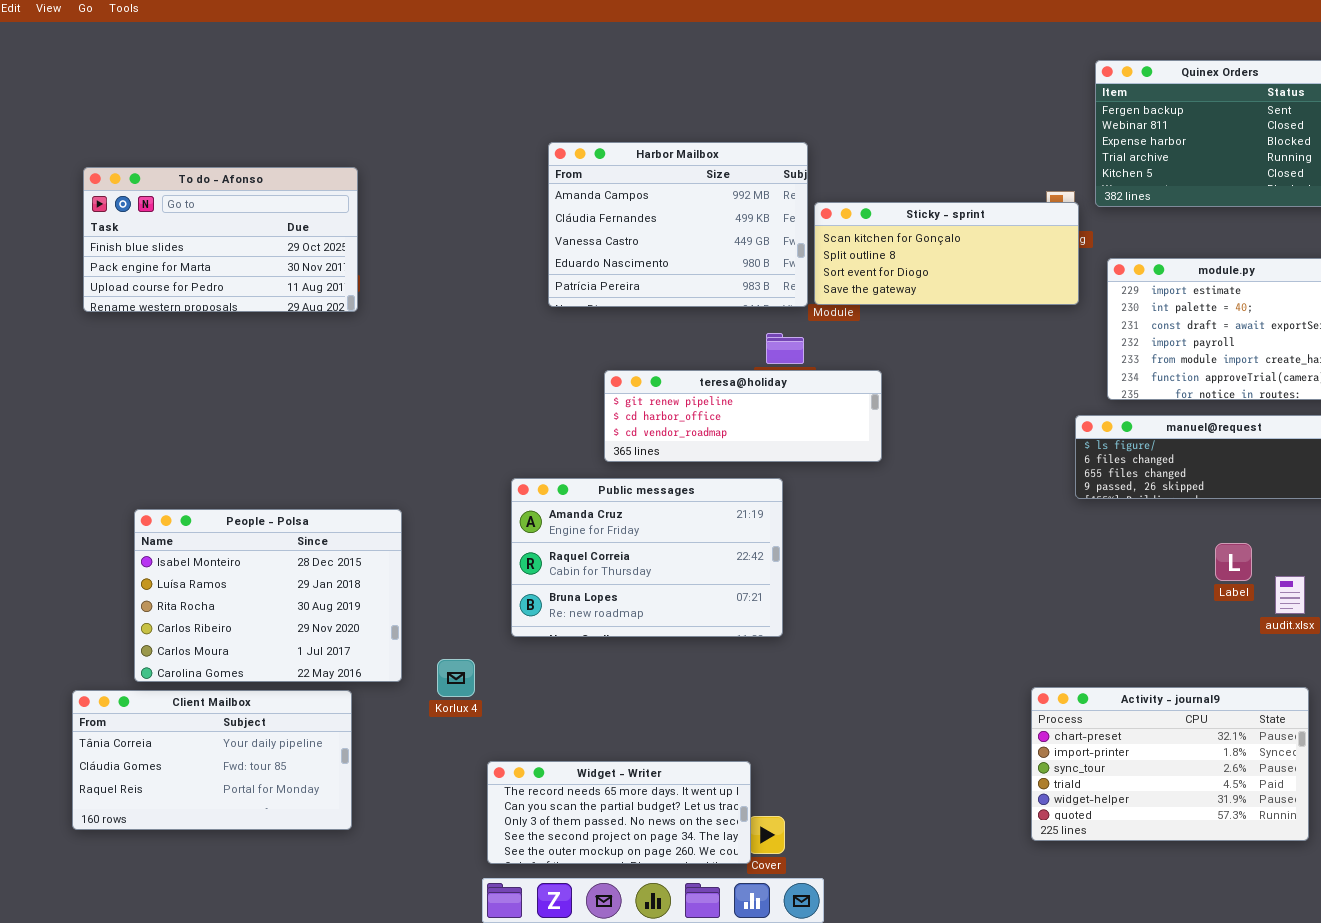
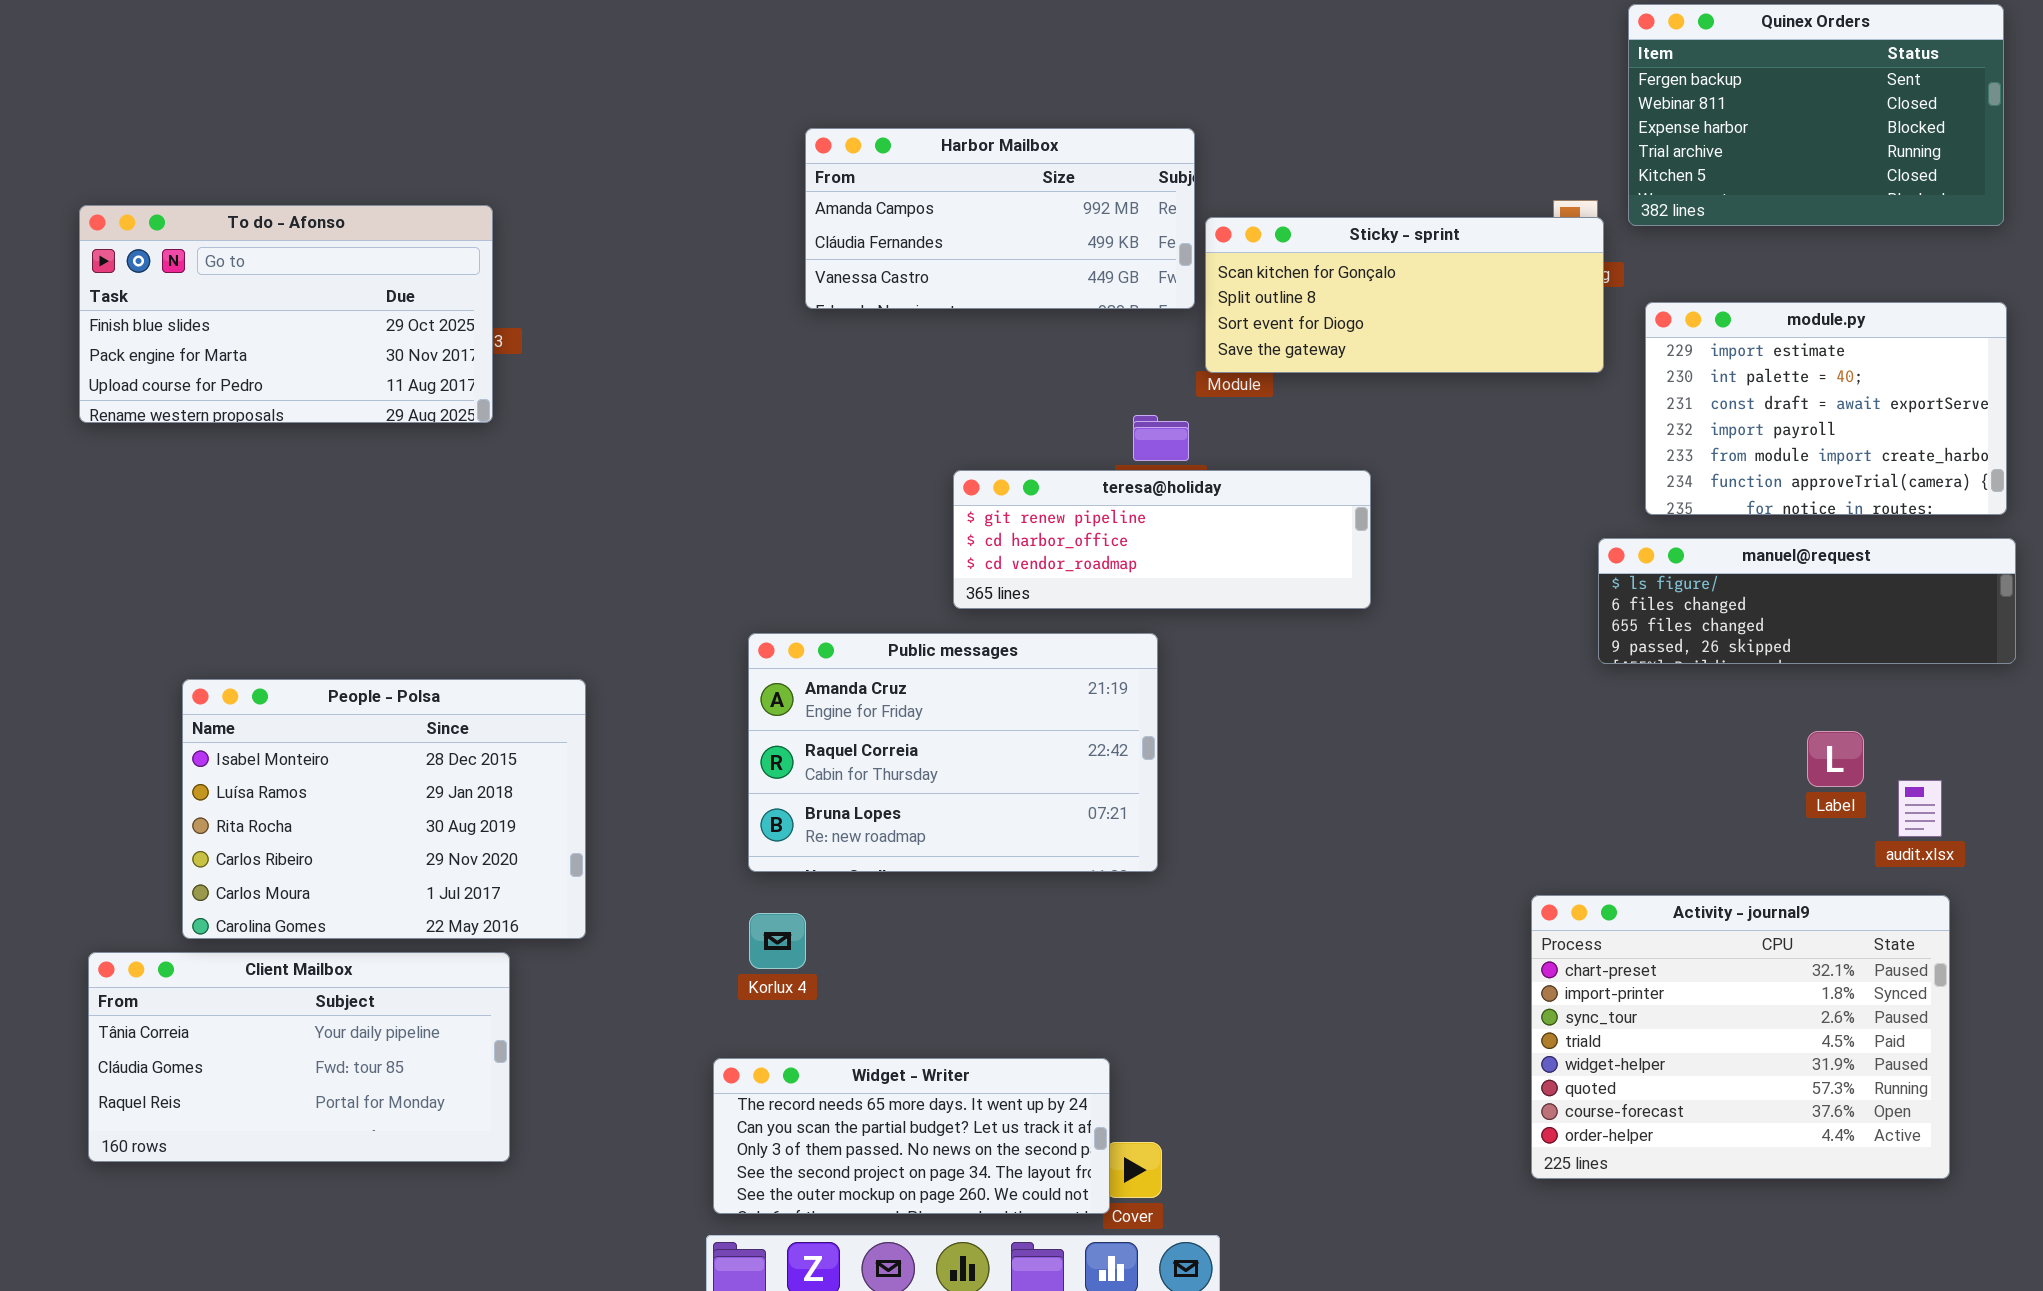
Harbor Mailbox: [548,142,808,307] -> [805,128,1195,309], resized
To do - Afonso: [83,167,358,312] -> [79,205,493,423], moved
teresa@holiday: [604,370,882,462] -> [953,470,1371,609], moved
Korlux 4: [437,659,475,697] -> [749,913,806,969], moved
Activity - journal9: [1031,687,1309,841] -> [1531,895,1950,1179], resized

